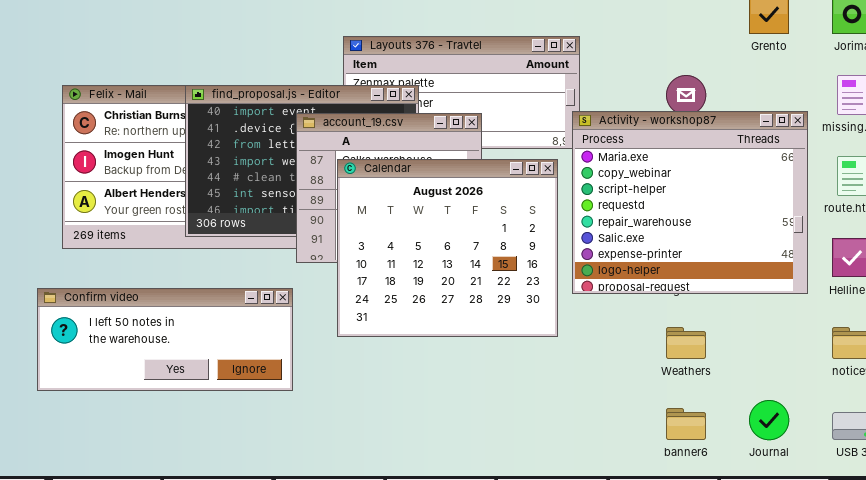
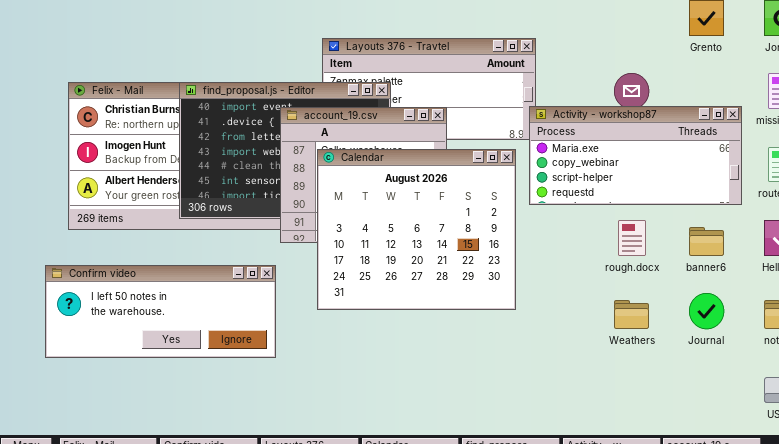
Activity - workshop87: [572,111,808,294] -> [529,106,742,205], resized
Journal: [749,400,789,440] -> [689,293,724,329], moved
banner6: [666,408,706,440] -> [689,227,724,256], moved

